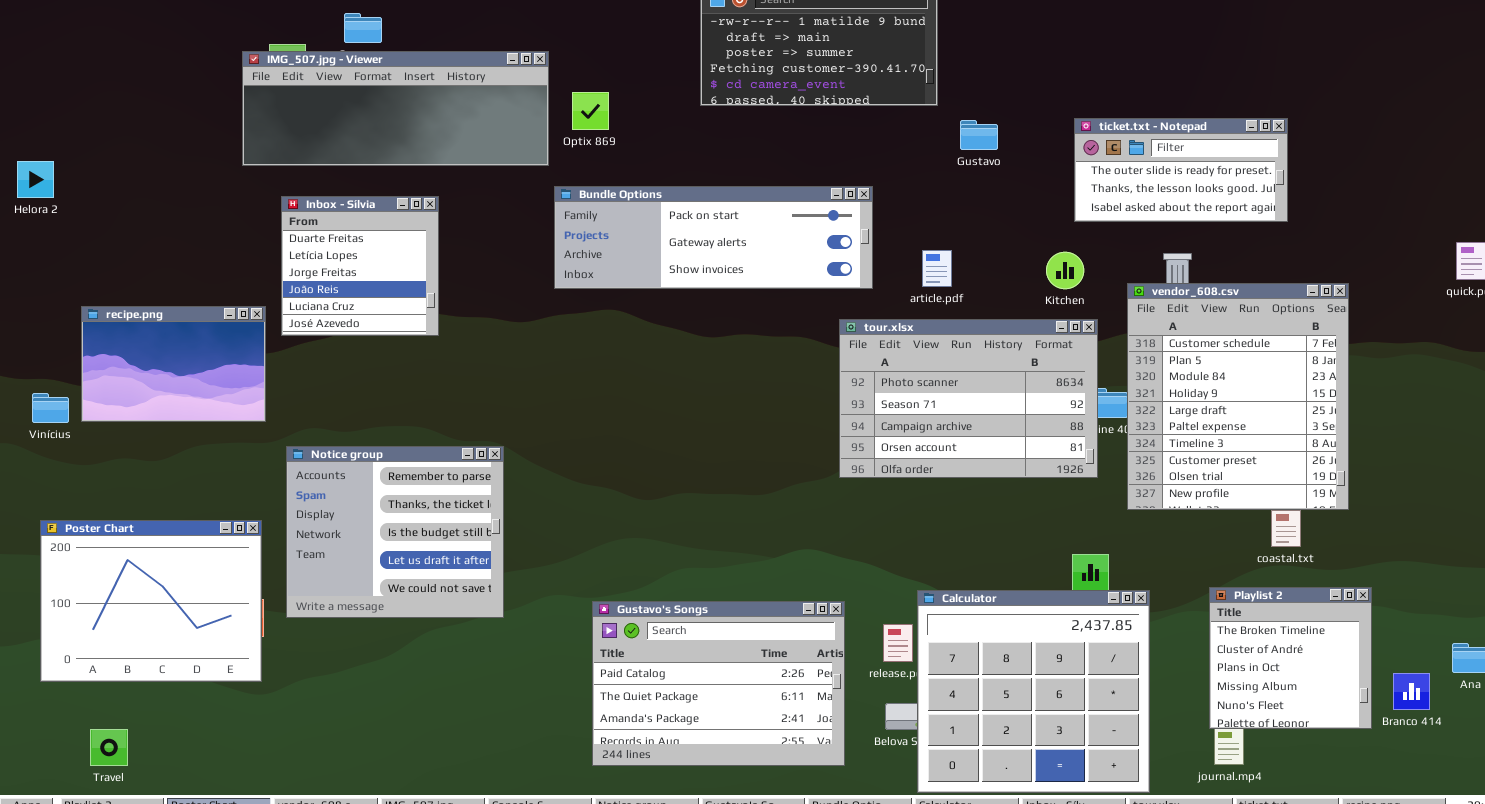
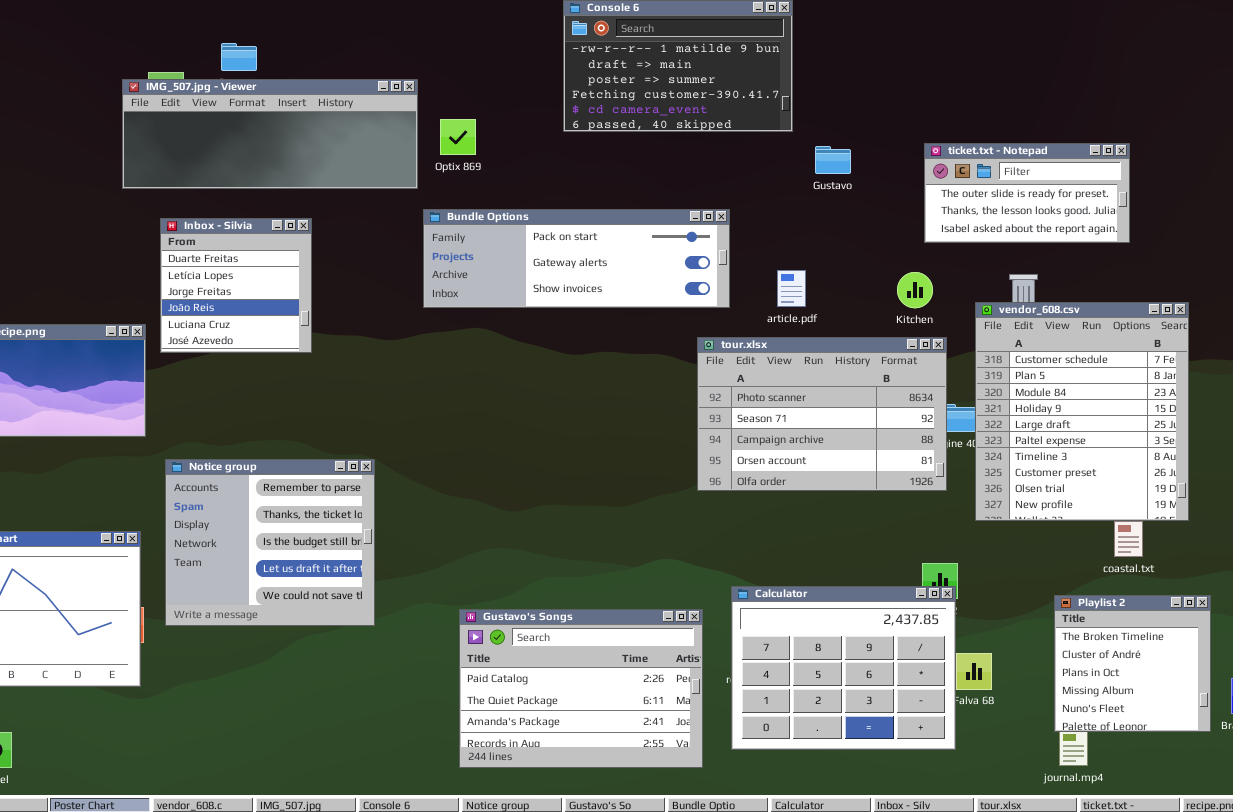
Calculator: [917,590,1150,793] -> [731,586,956,750], moved, resized

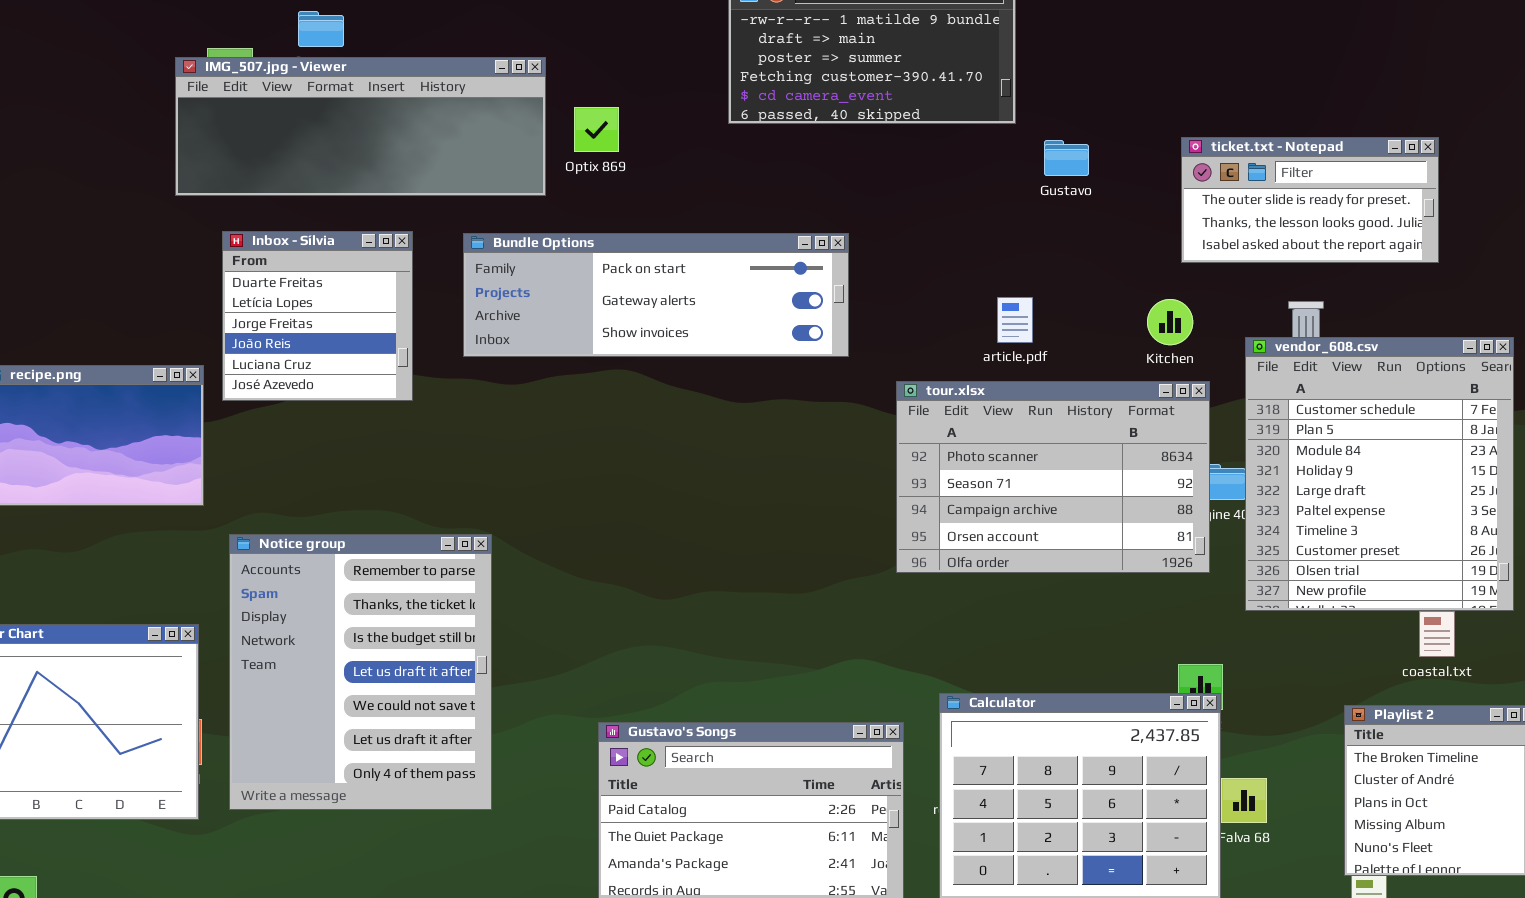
Bundle Options: [423,209,730,308] -> [463,233,849,357], moved
Notice group: [165,459,375,626] -> [229,534,492,810], resized

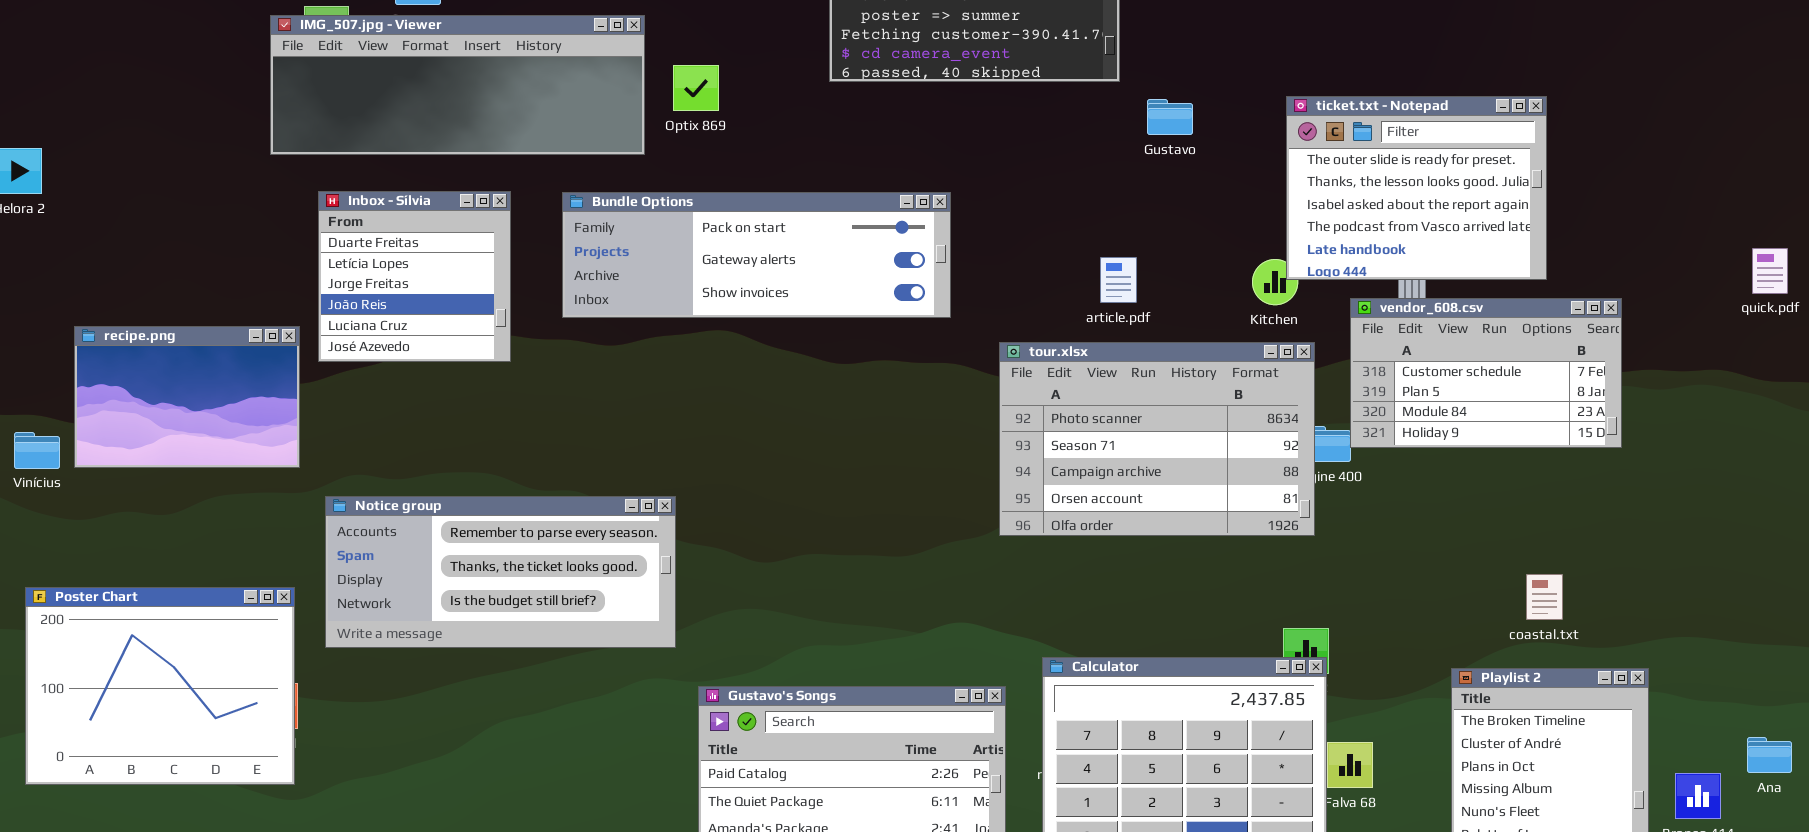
ticket.txt - Notepad: [1181,137,1439,263] -> [1286,96,1547,280], resized
vendor_608.csv: [1245,337,1514,611] -> [1350,298,1622,448], resized
Notice group: [229,534,492,810] -> [325,496,676,648], resized

